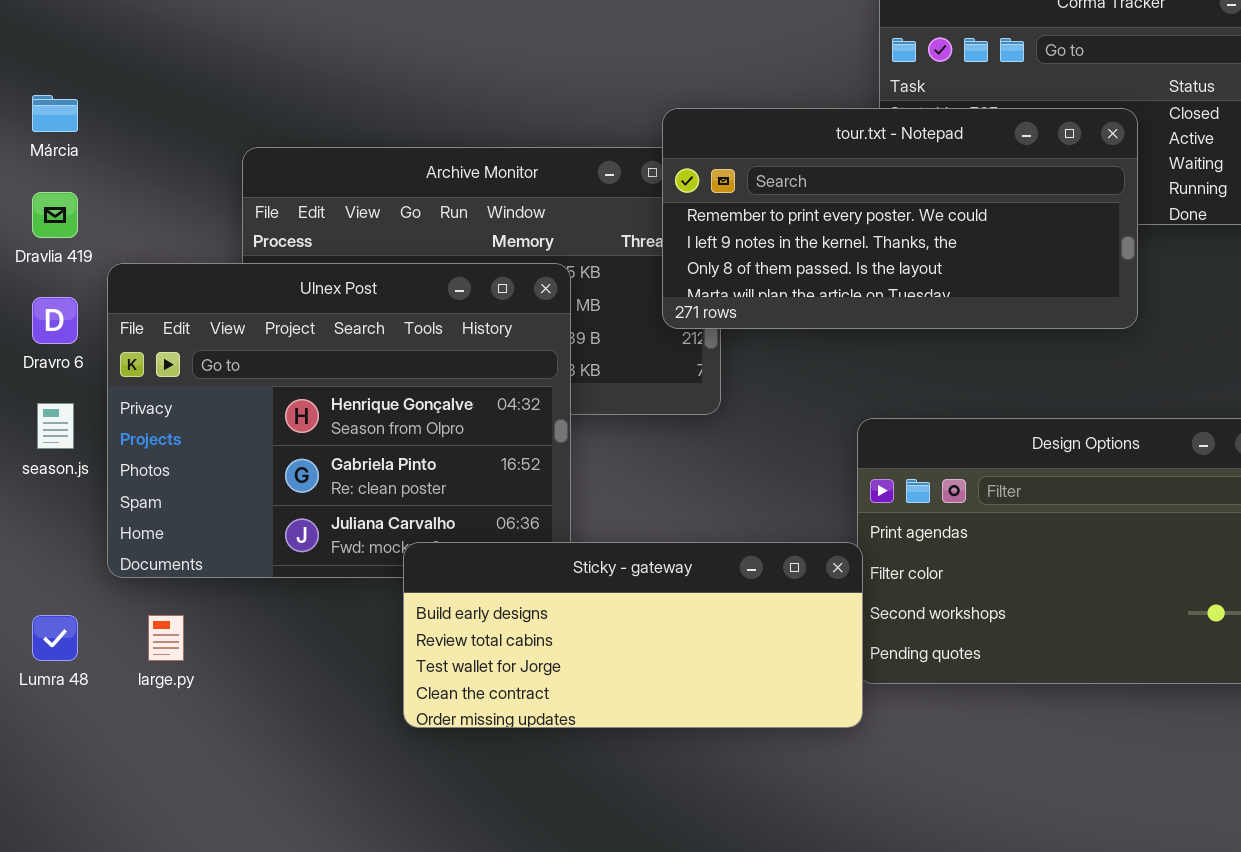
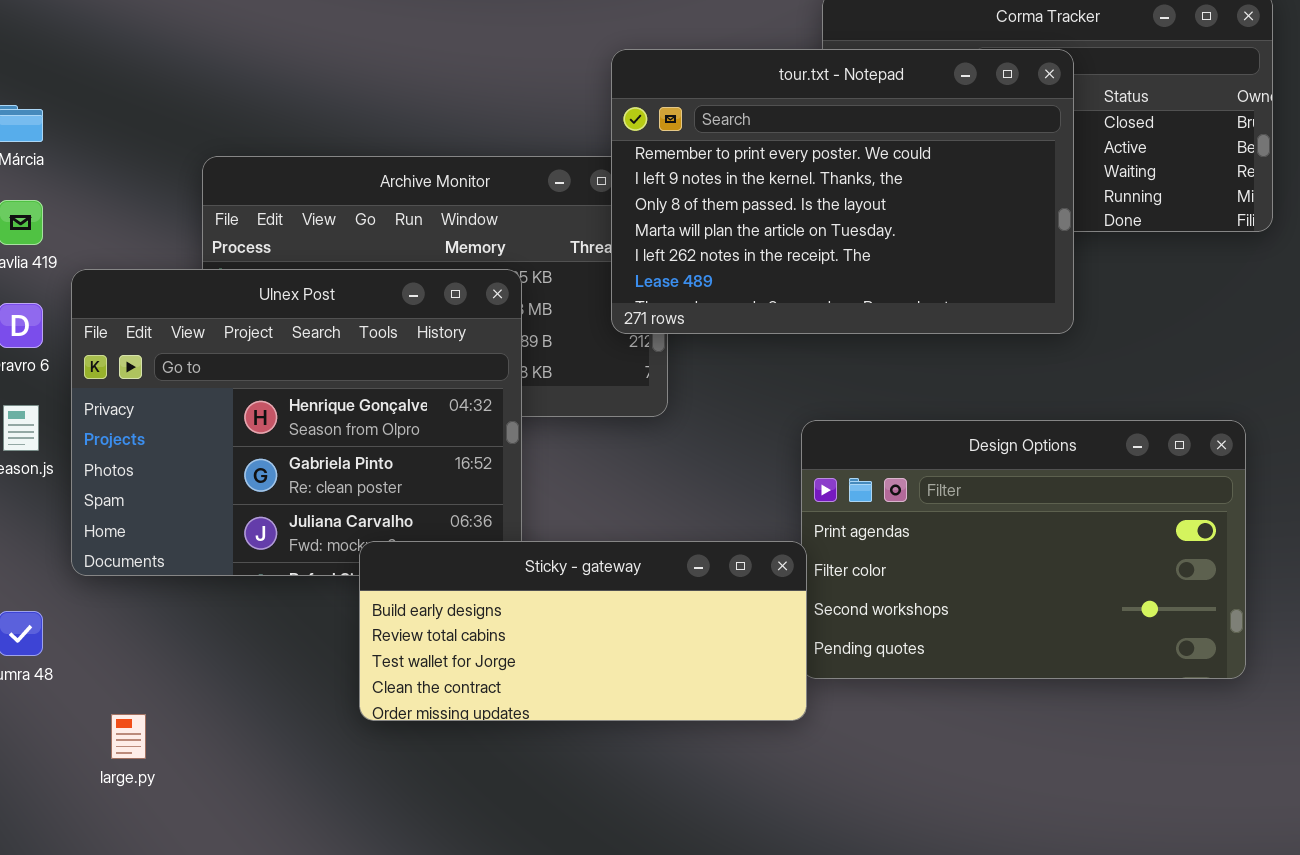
tour.txt - Notepad: [662,108,1138,329] -> [611,49,1074,334], resized
large.py: [148,615,184,661] -> [111,714,146,759], moved

